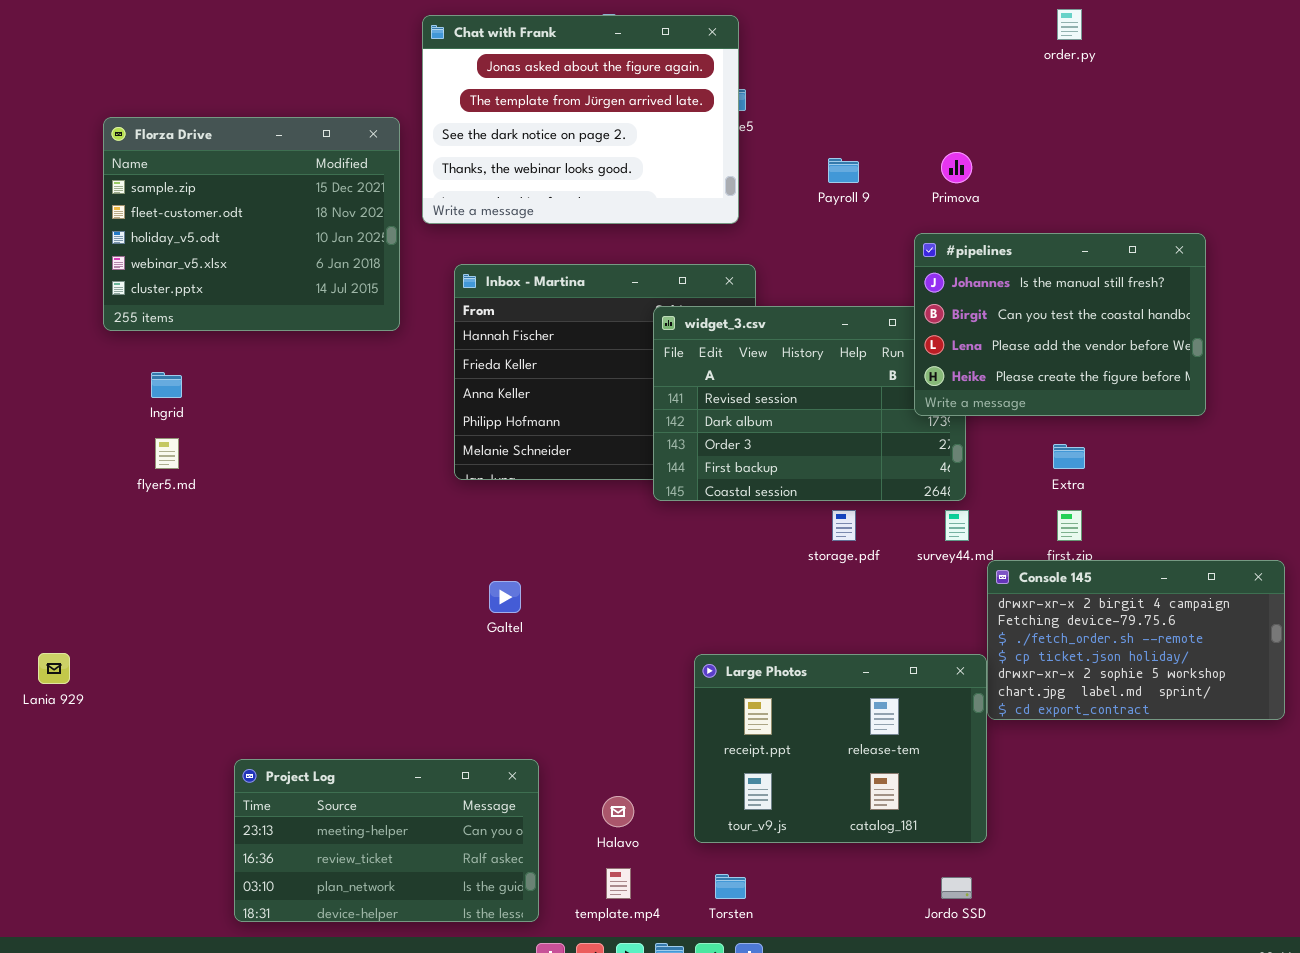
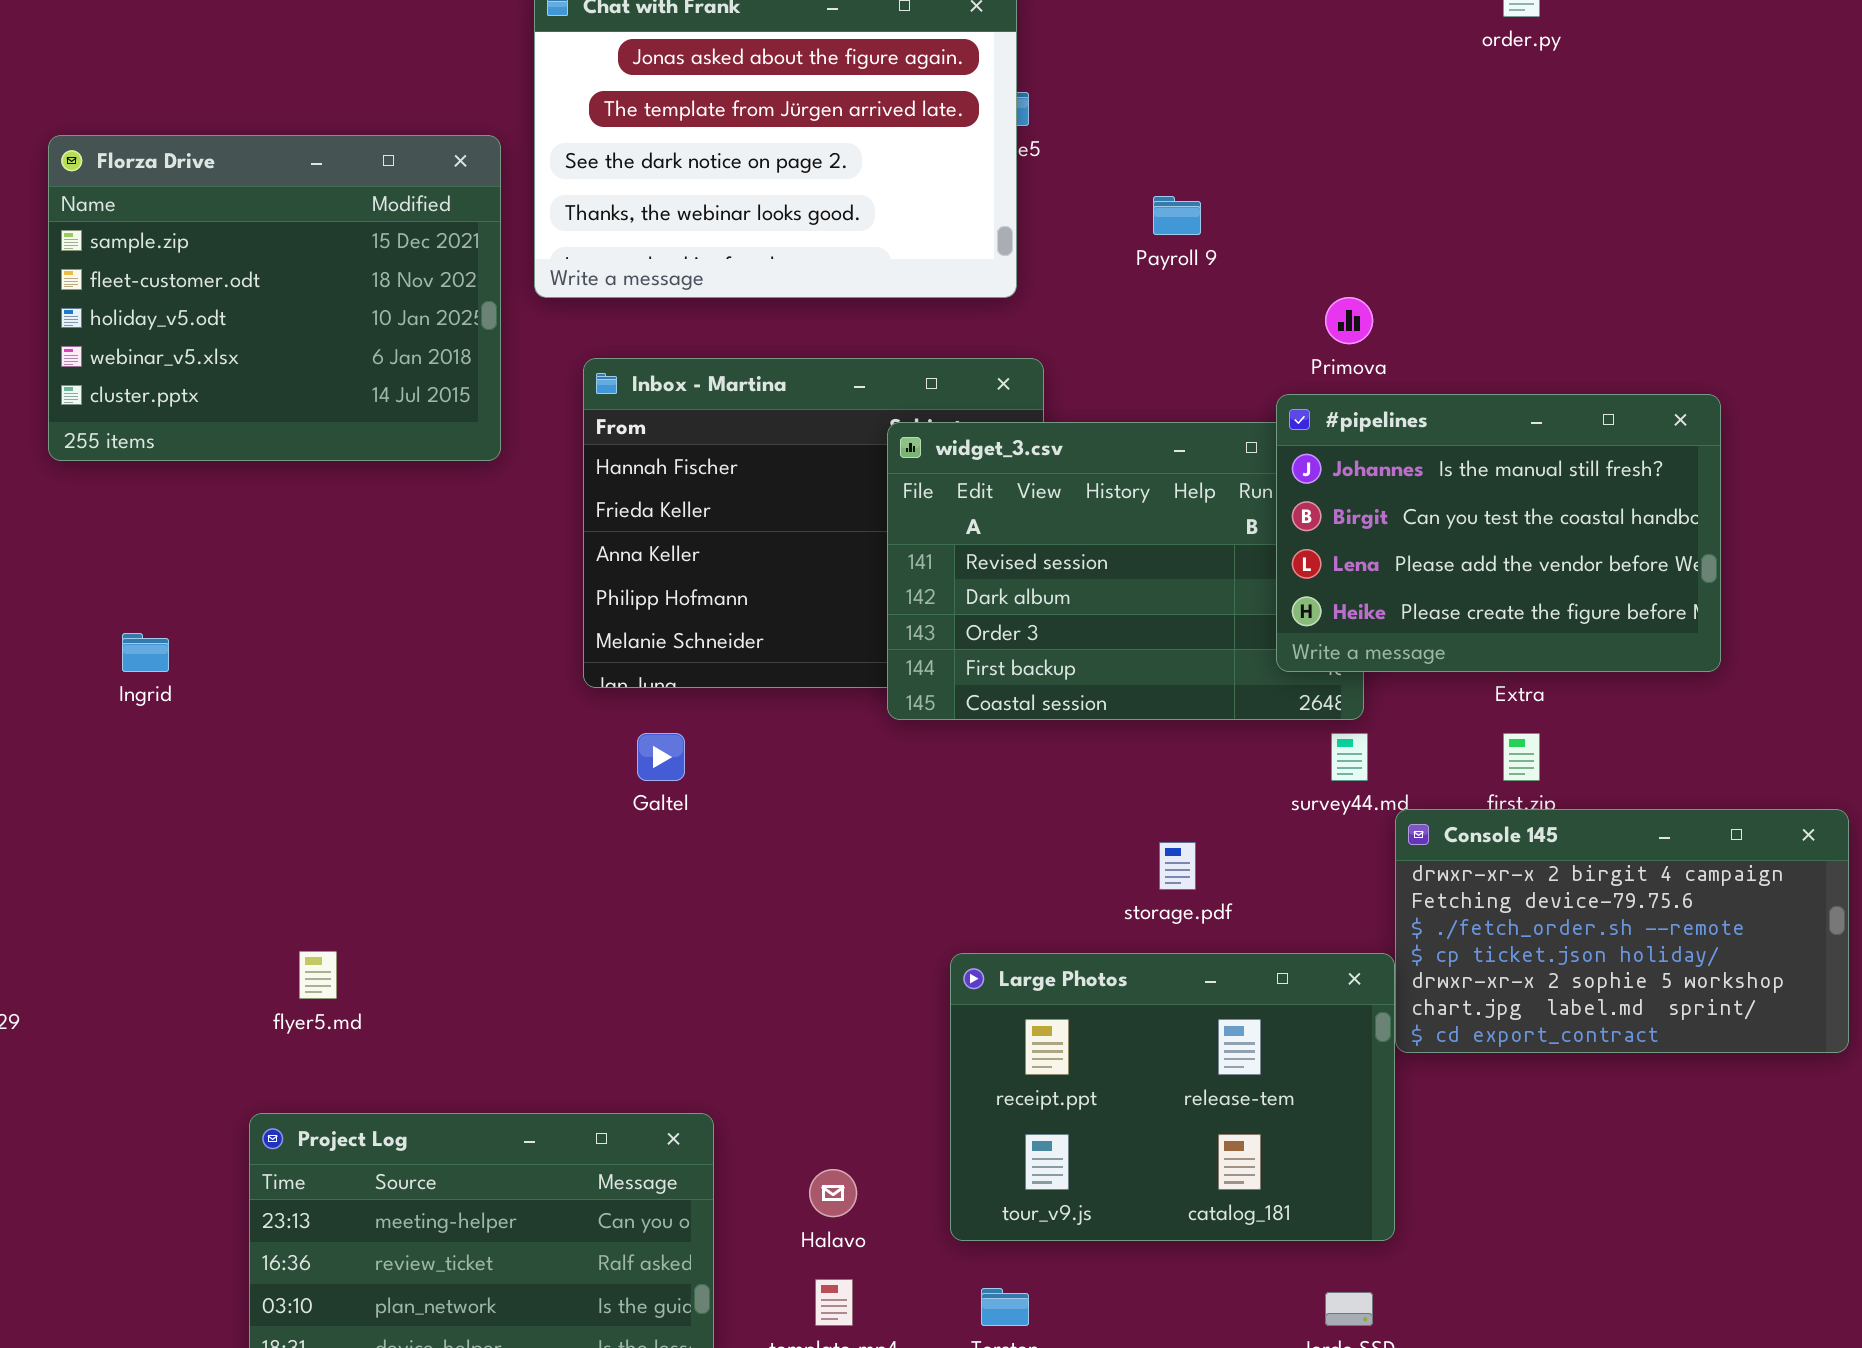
Primova: [941,152,972,183] -> [1325,297,1373,344], moved
#pipelines: [914,233,1206,416] -> [1276,394,1721,672], moved
Ingrid: [151,372,182,398] -> [122,633,169,672], moved
flyer5.md: [155,438,179,469] -> [299,951,337,999], moved
storage.pdf: [832,510,856,541] -> [1159,842,1196,890], moved
Galtel: [489,581,521,613] -> [637,733,685,781], moved

